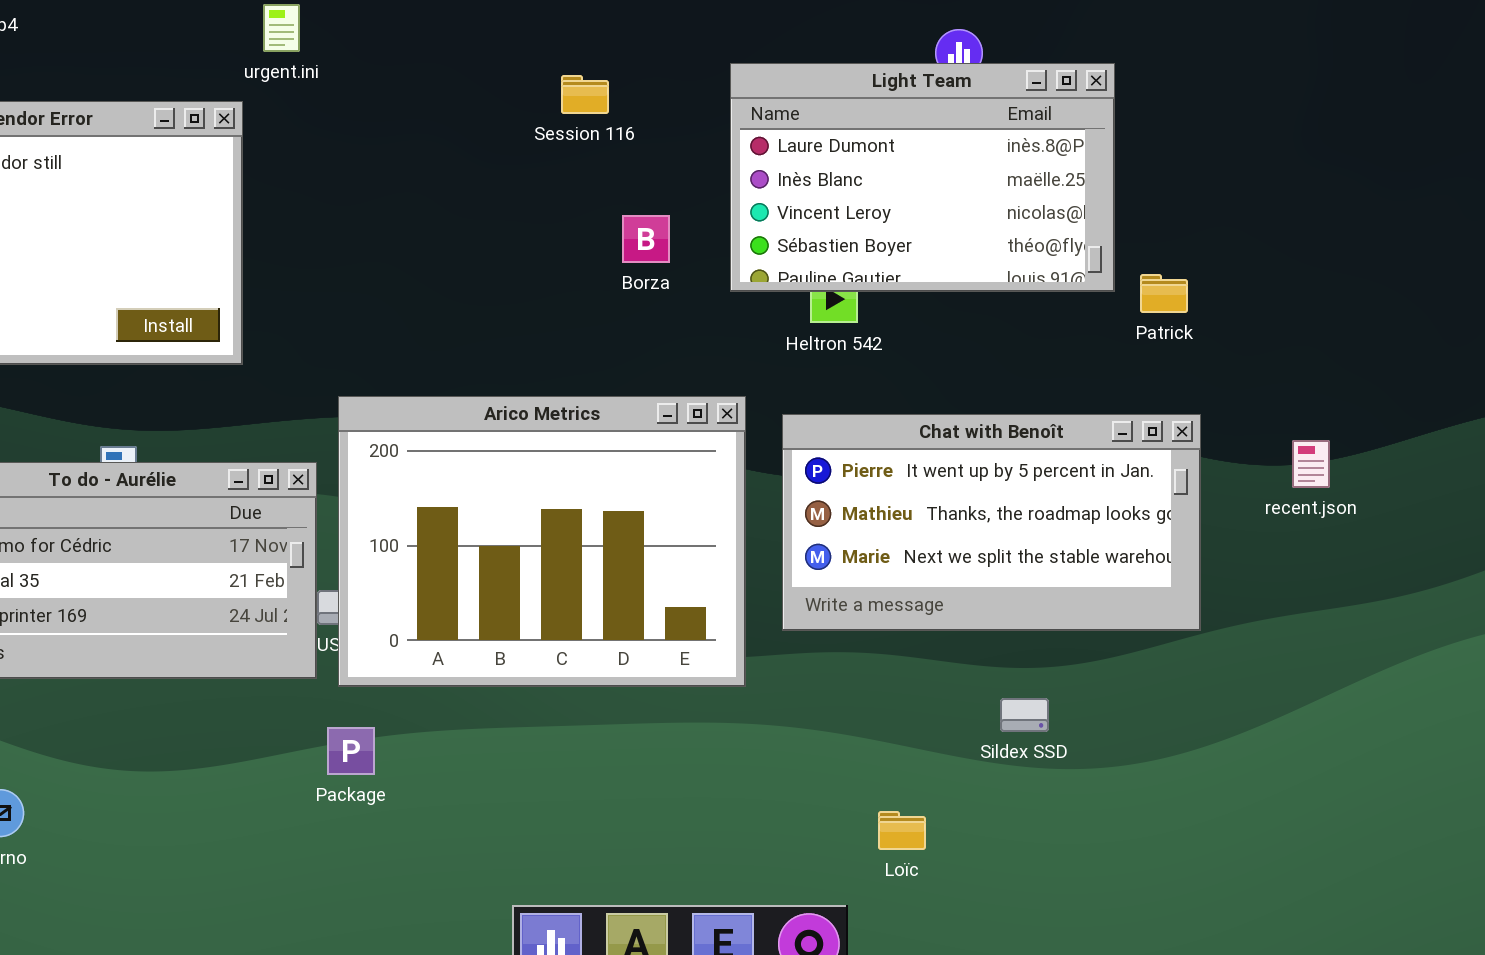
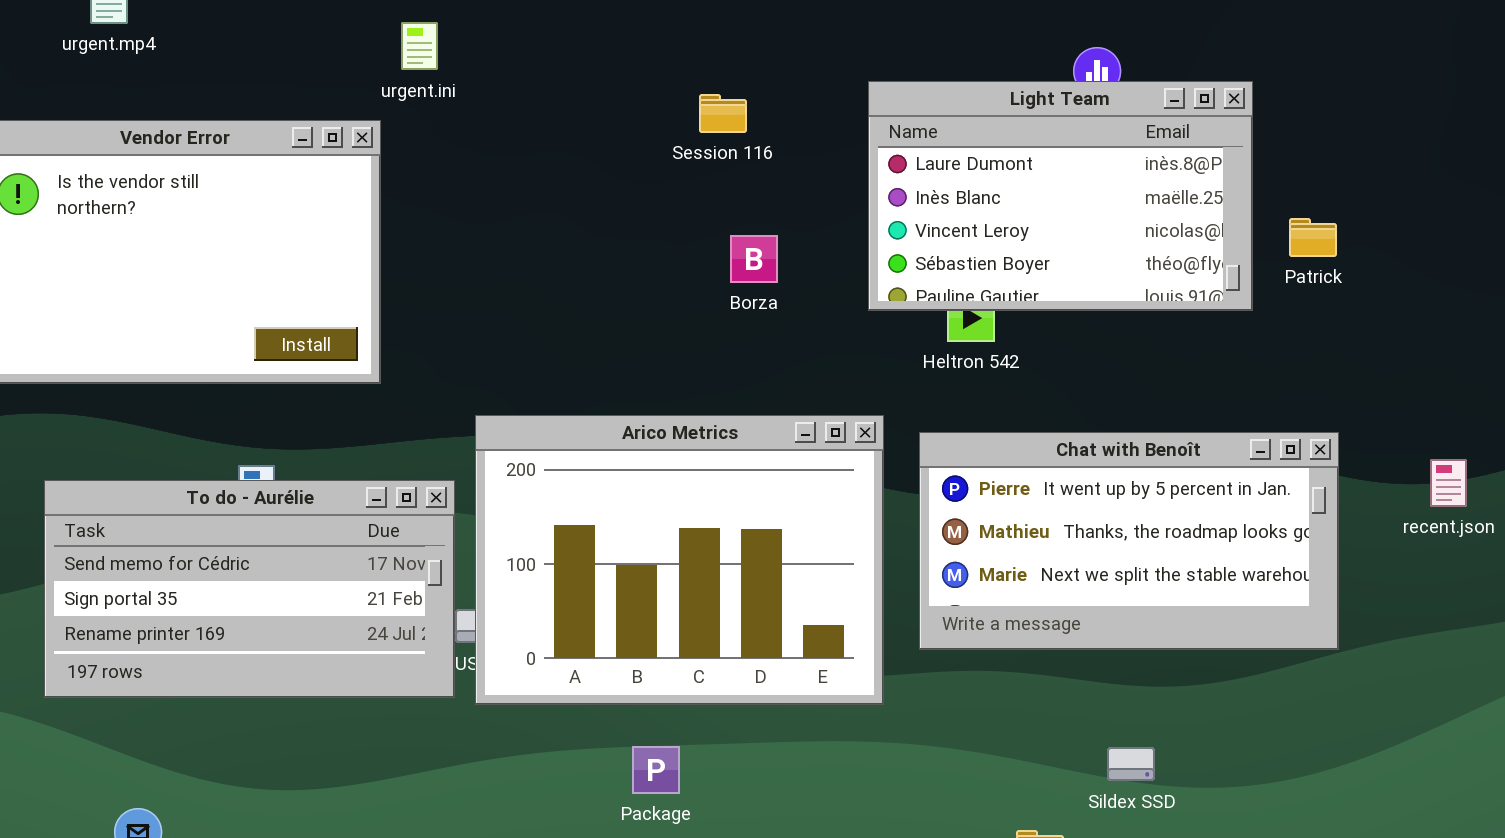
Borza: [622,215,670,263] -> [730,235,778,283], moved
Patrick: [1140,274,1188,313] -> [1289,218,1337,257], moved
Sildex SSD: [1000,698,1049,732] -> [1107,747,1155,781], moved
Package: [327,727,375,775] -> [632,746,680,794], moved

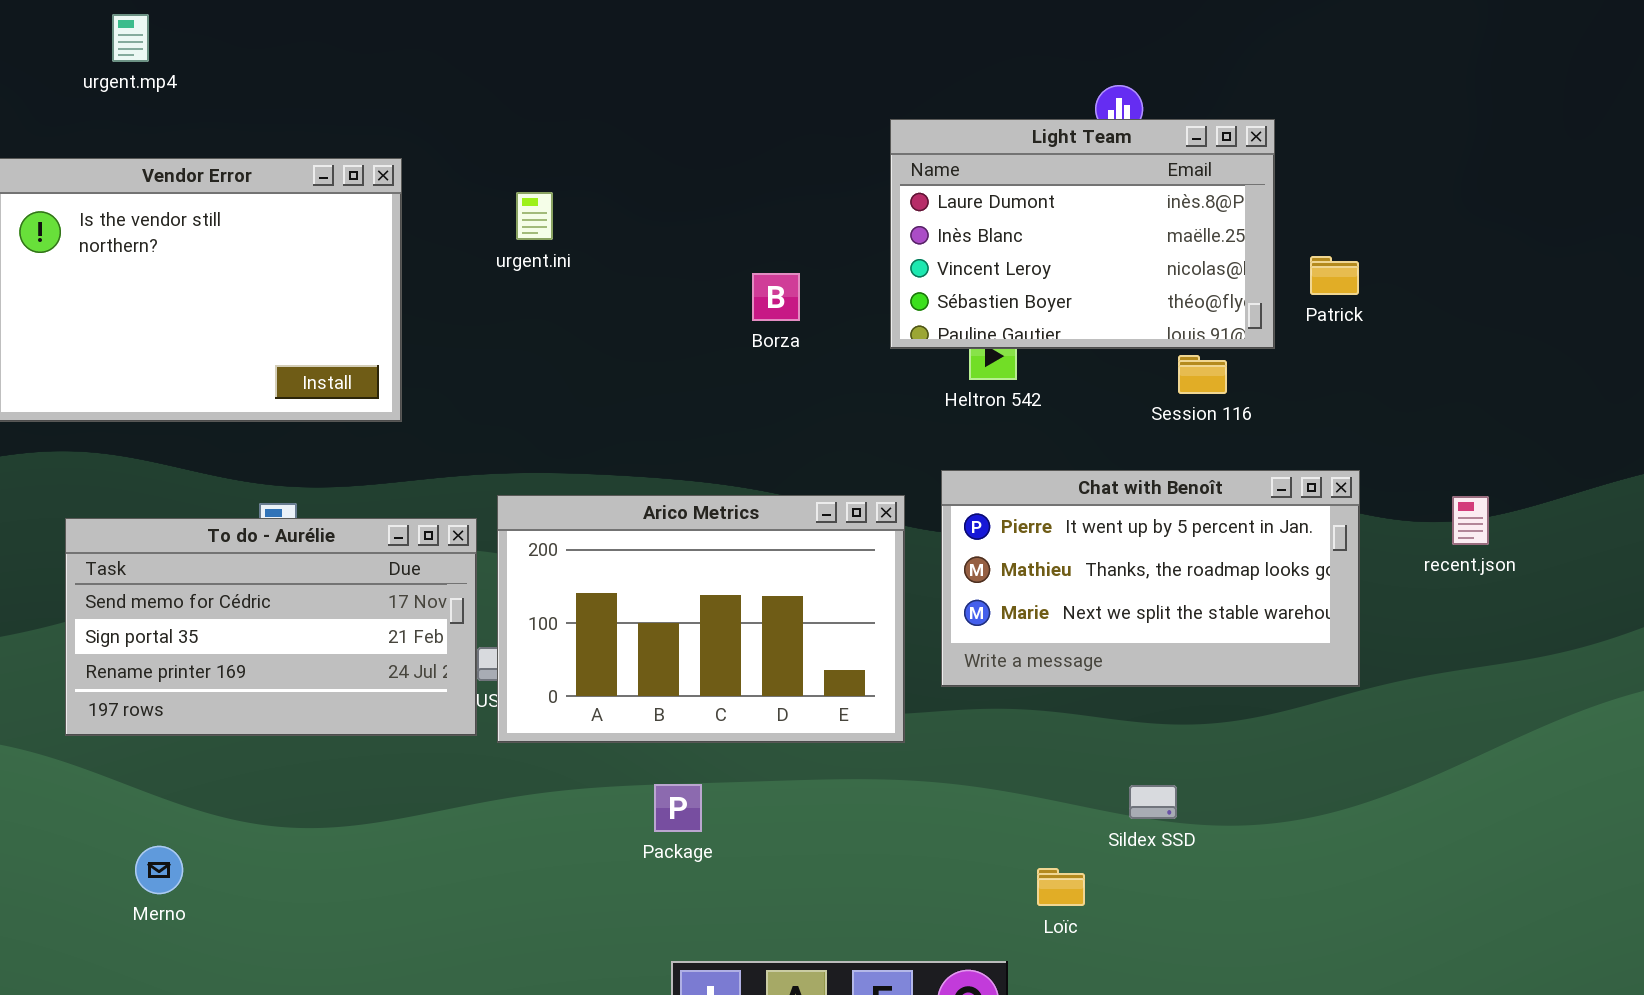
urgent.ini: [401,22,438,70] -> [516,192,553,240], moved
Session 116: [699,94,747,133] -> [1178,355,1227,394], moved
Arico Metrics: [475,415,884,705] -> [497,495,905,743], resized

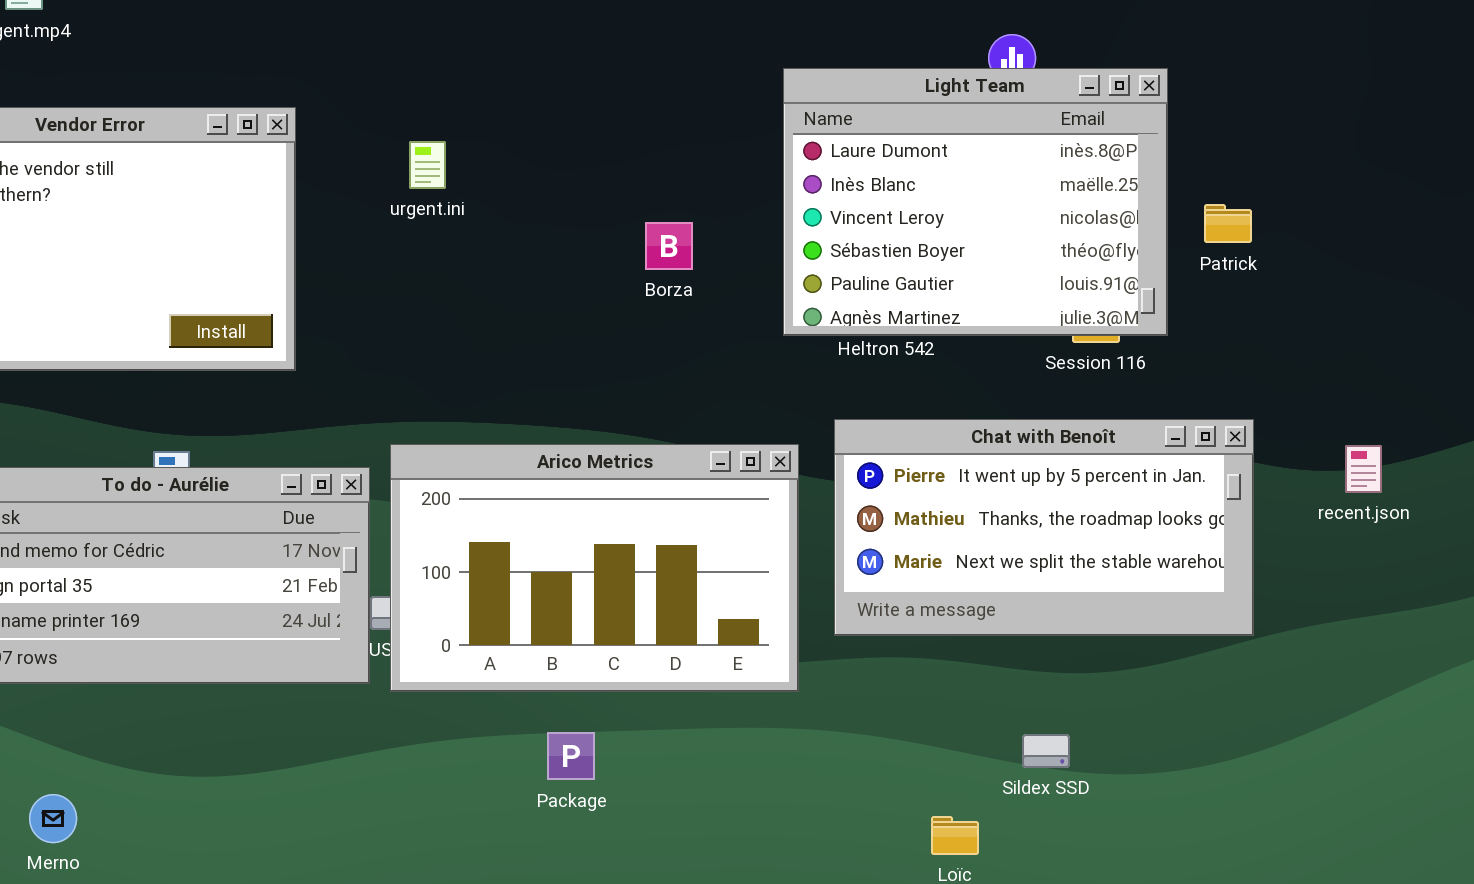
Light Team: [890,119,1275,349] -> [783,68,1168,336], resized

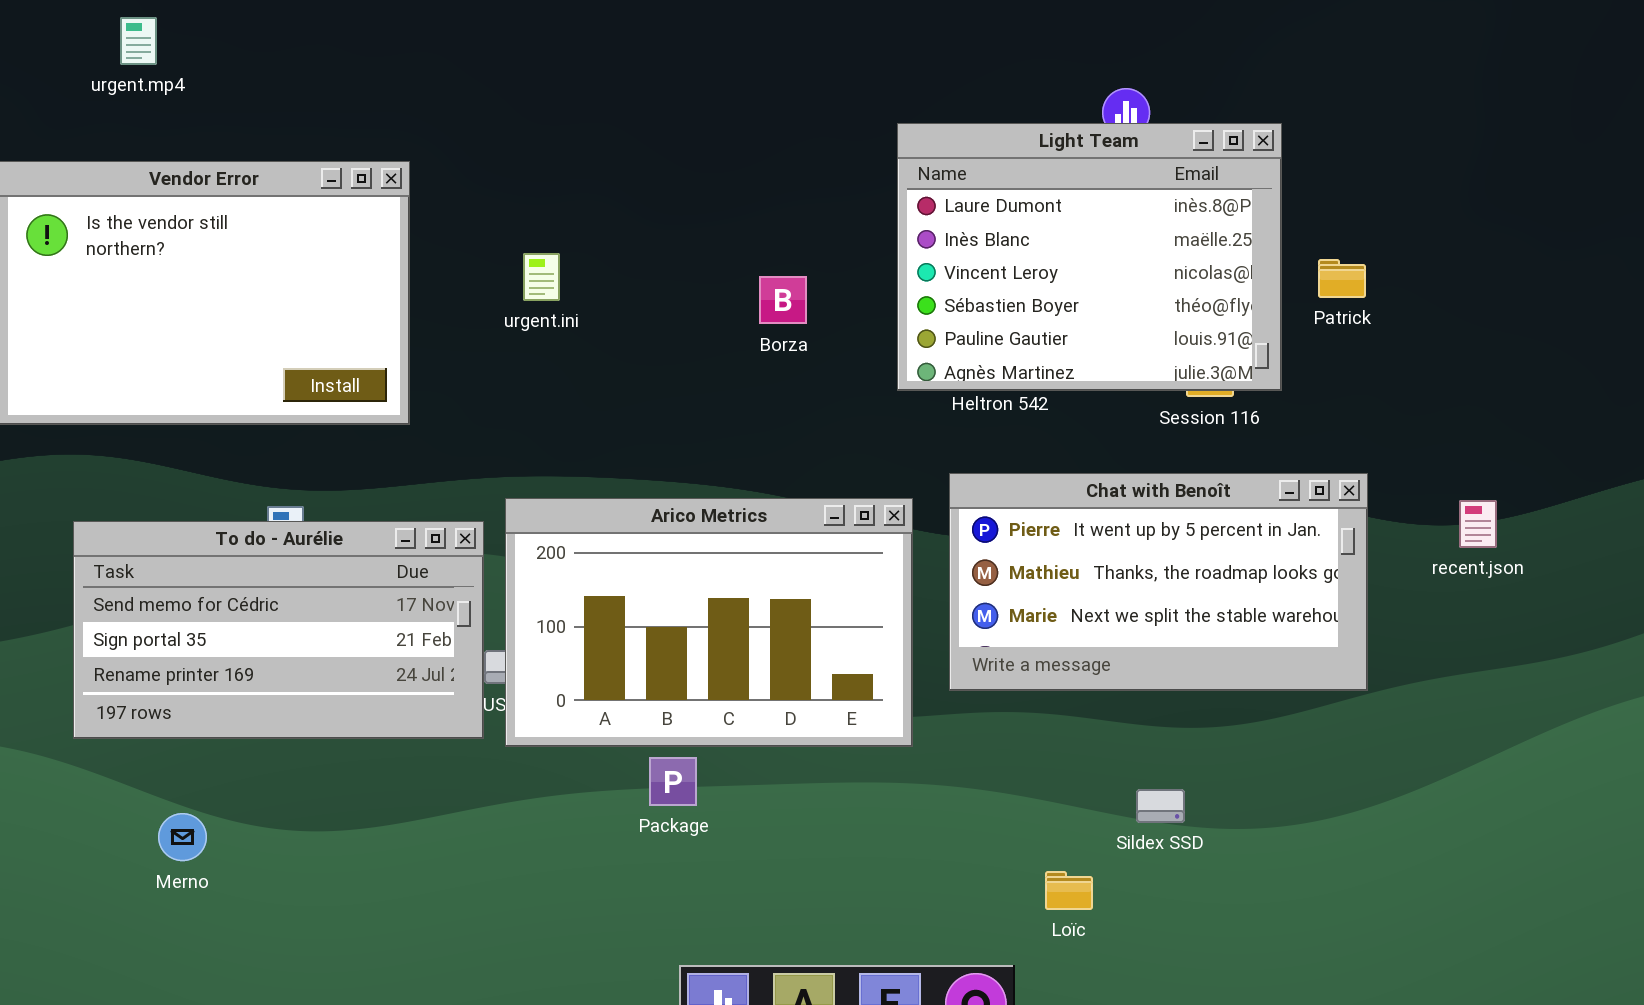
urgent.ini: [409,141,446,189] -> [523,253,560,301], moved
Package: [547,732,595,780] -> [649,757,697,806], moved
Merno: [29,794,77,843] -> [158,813,207,861], moved

